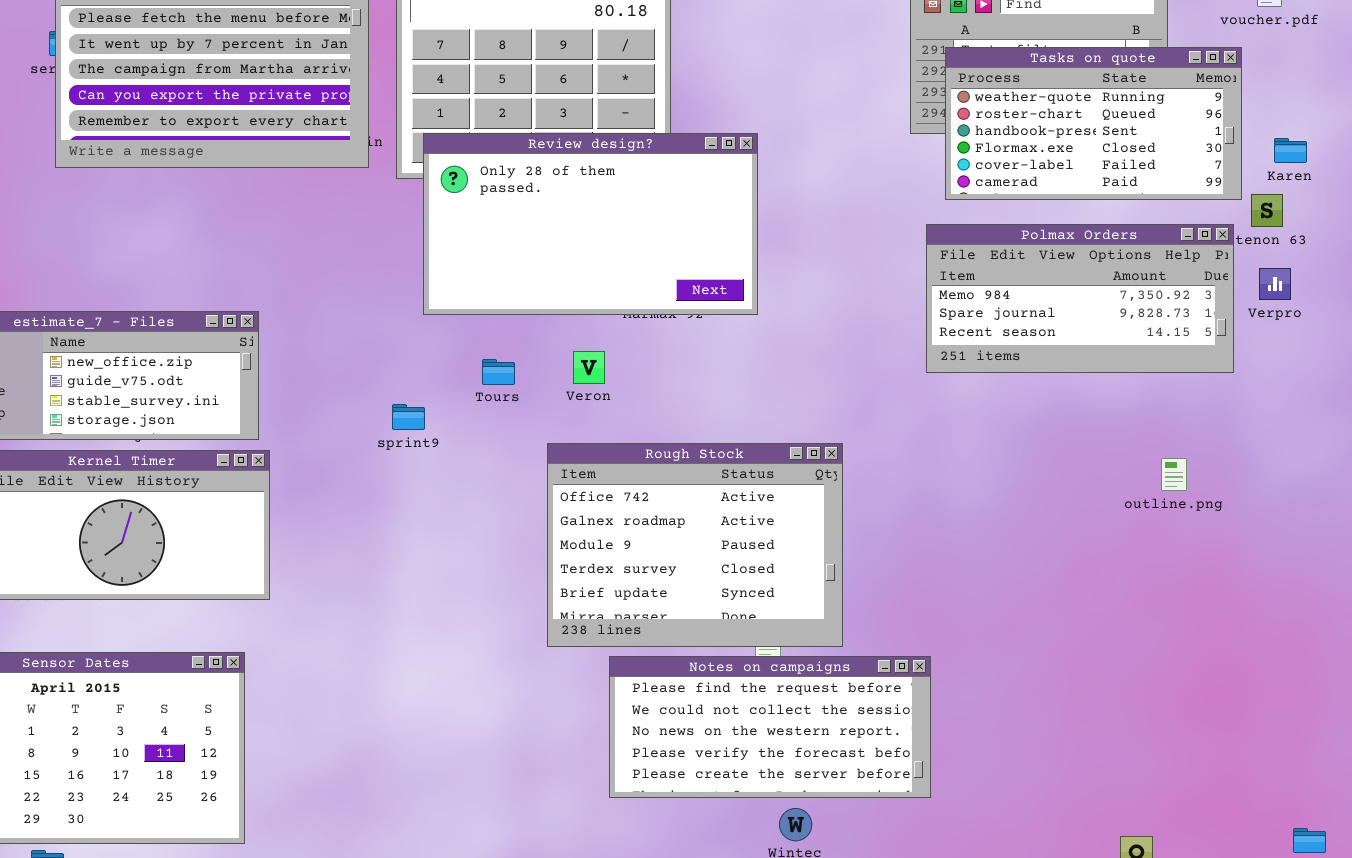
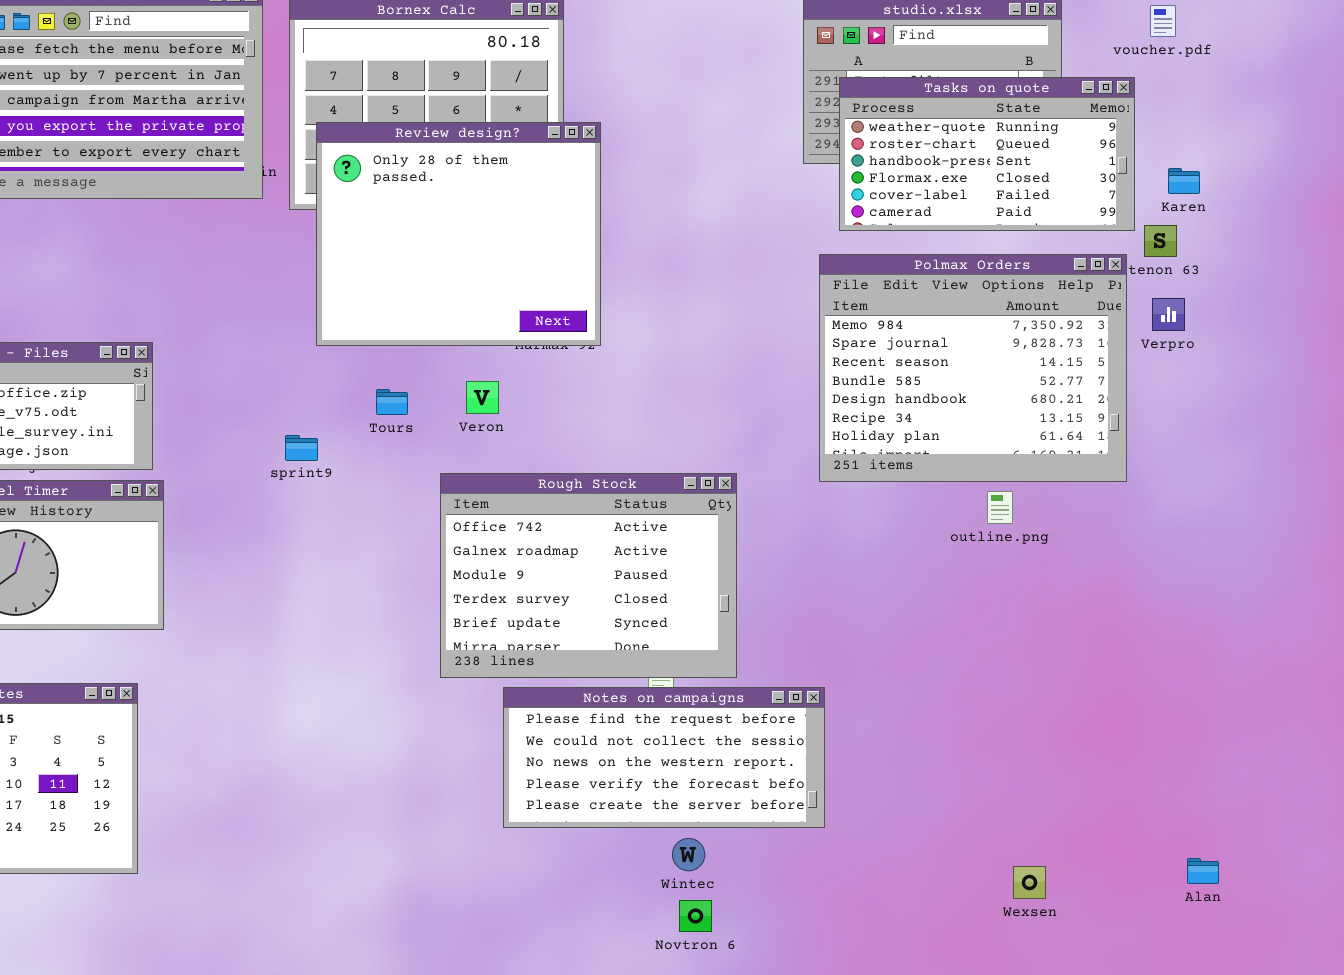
Review design?: [423,133,758,315] -> [316,122,601,346], resized
Polmax Orders: [926,224,1234,373] -> [819,254,1127,482], resized
outline.png: [1161,458,1187,491] -> [987,491,1013,524], moved

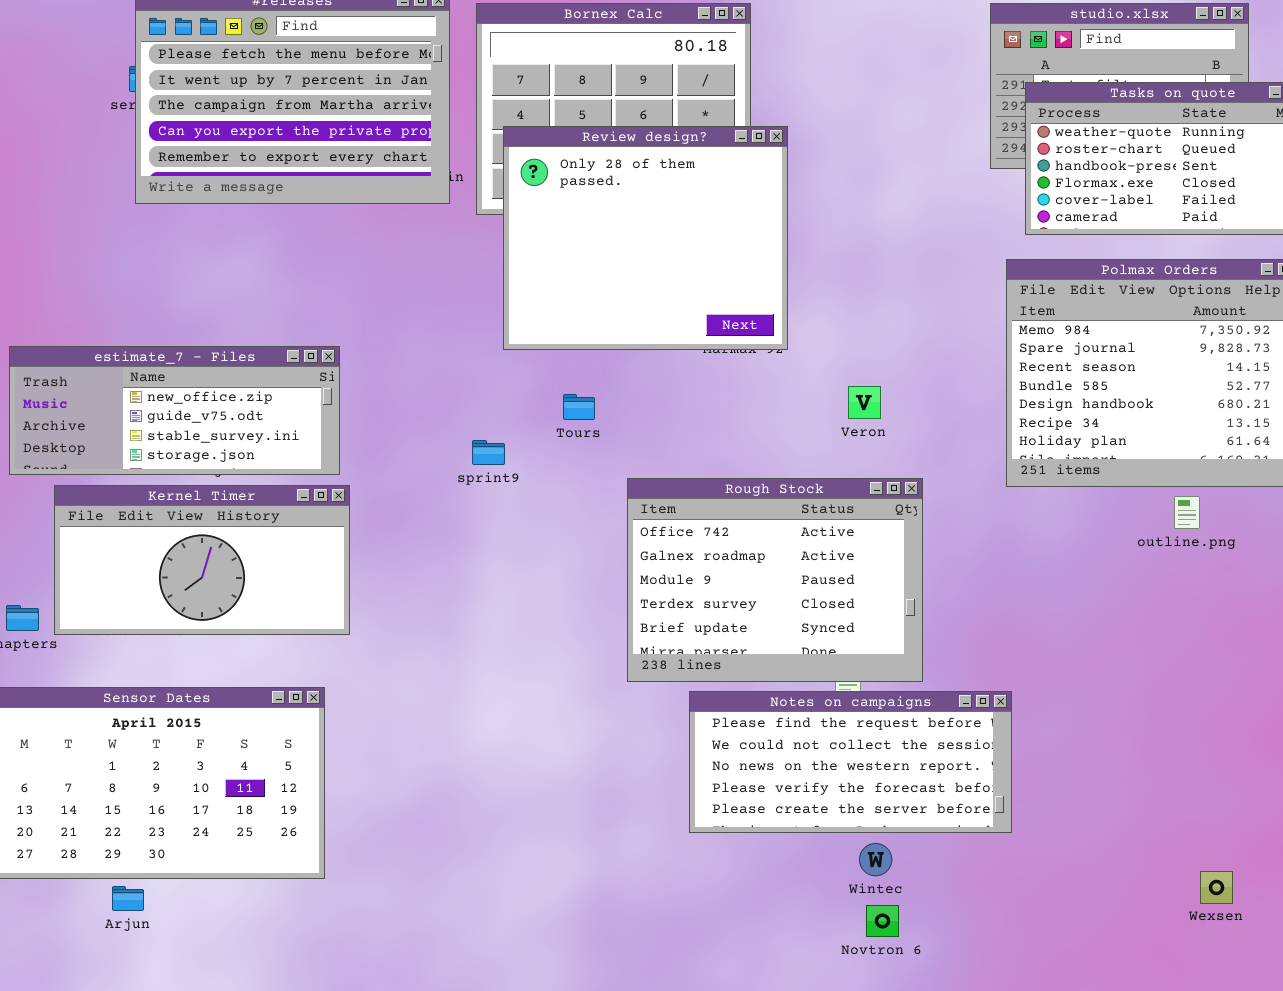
Veron: [466,381,499,414] -> [848,386,881,419], moved

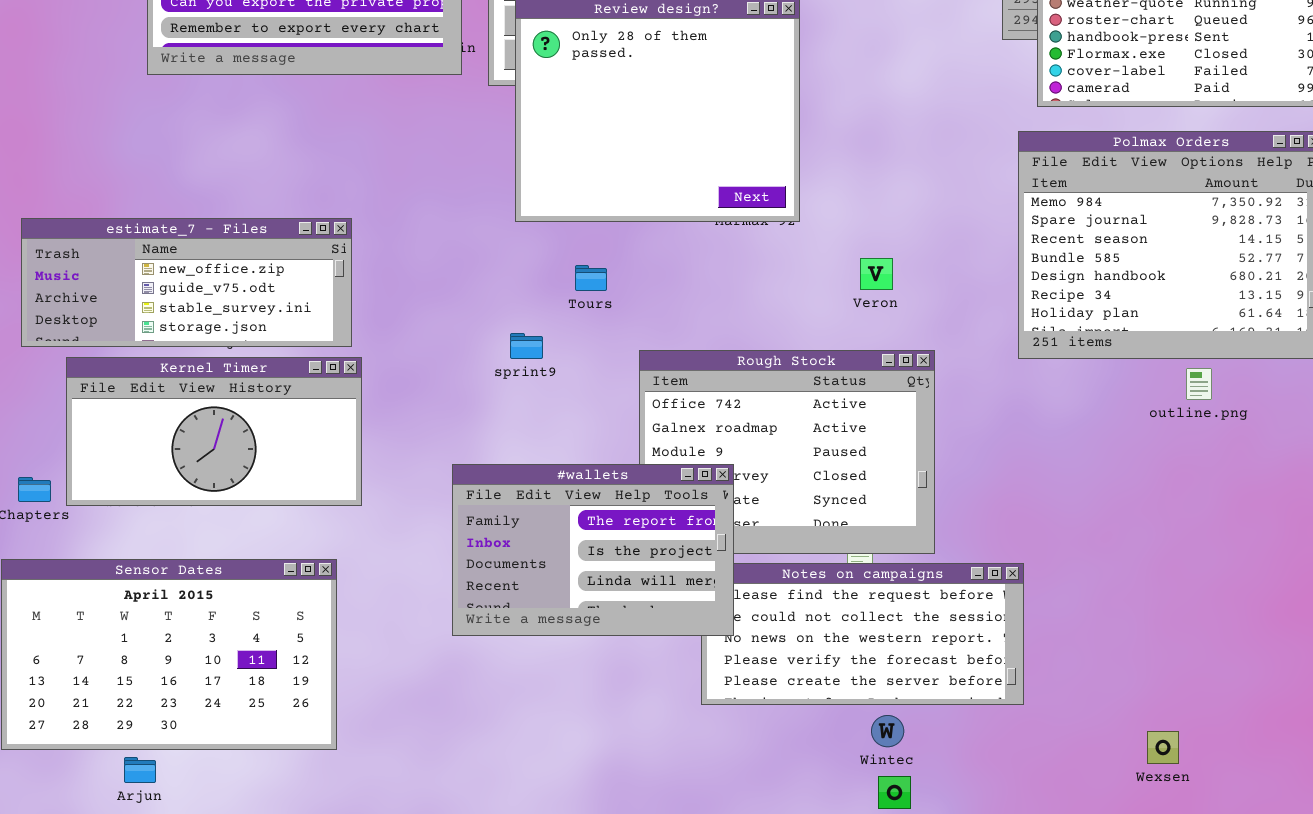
sprint9: [472,440,505,465] -> [510,333,543,359], moved
#wallets: none -> [452,464,734,636], opened
Wexsen: [1200,871,1233,904] -> [1147,731,1179,764], moved

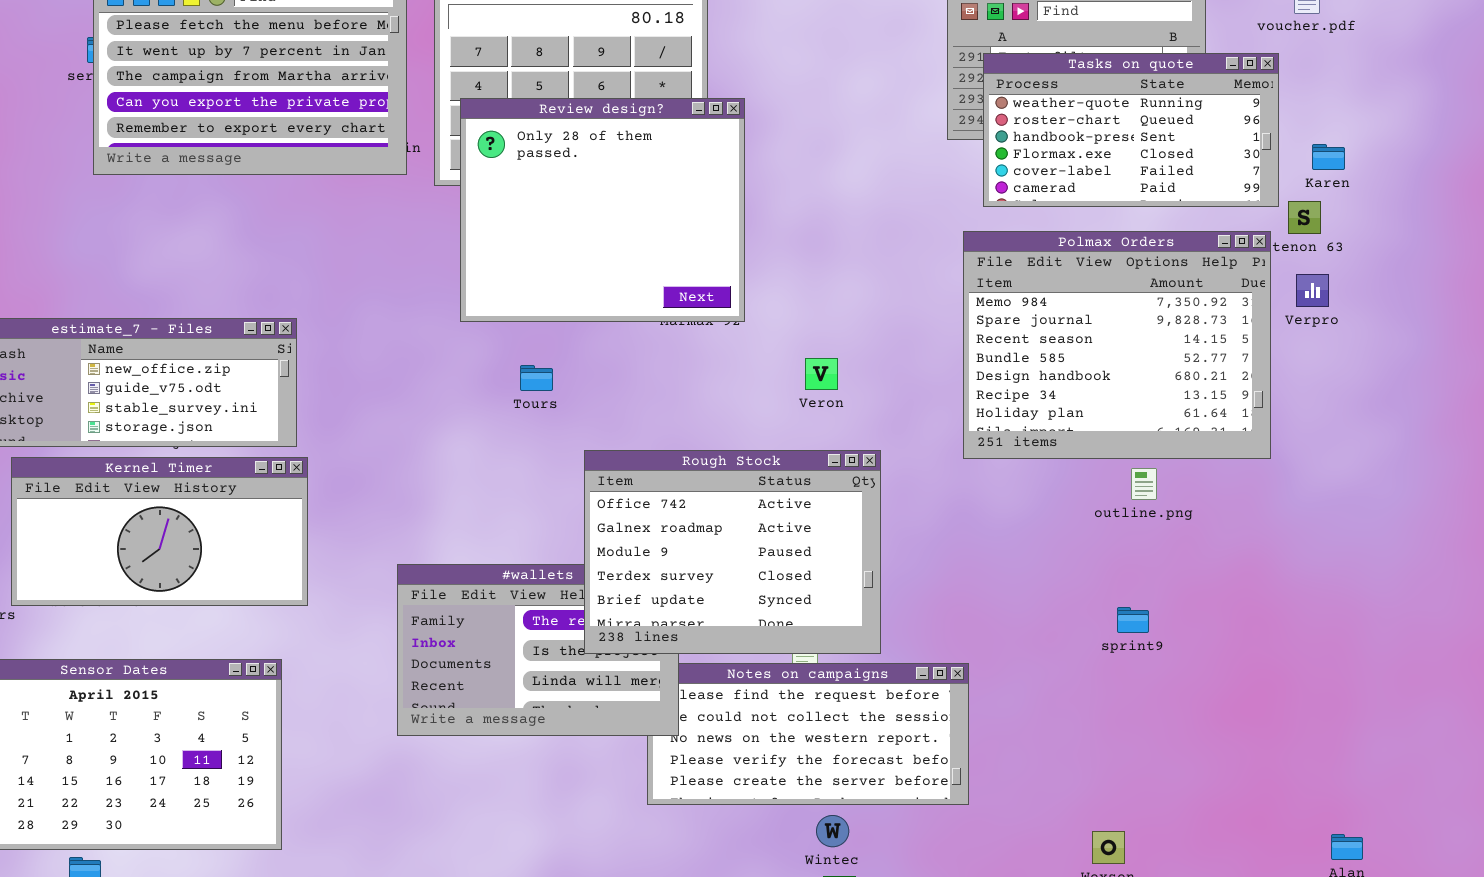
sprint9: [510,333,543,359] -> [1117,607,1149,633], moved
Rough Stock: [639,350,935,554] -> [584,450,881,654], raised

